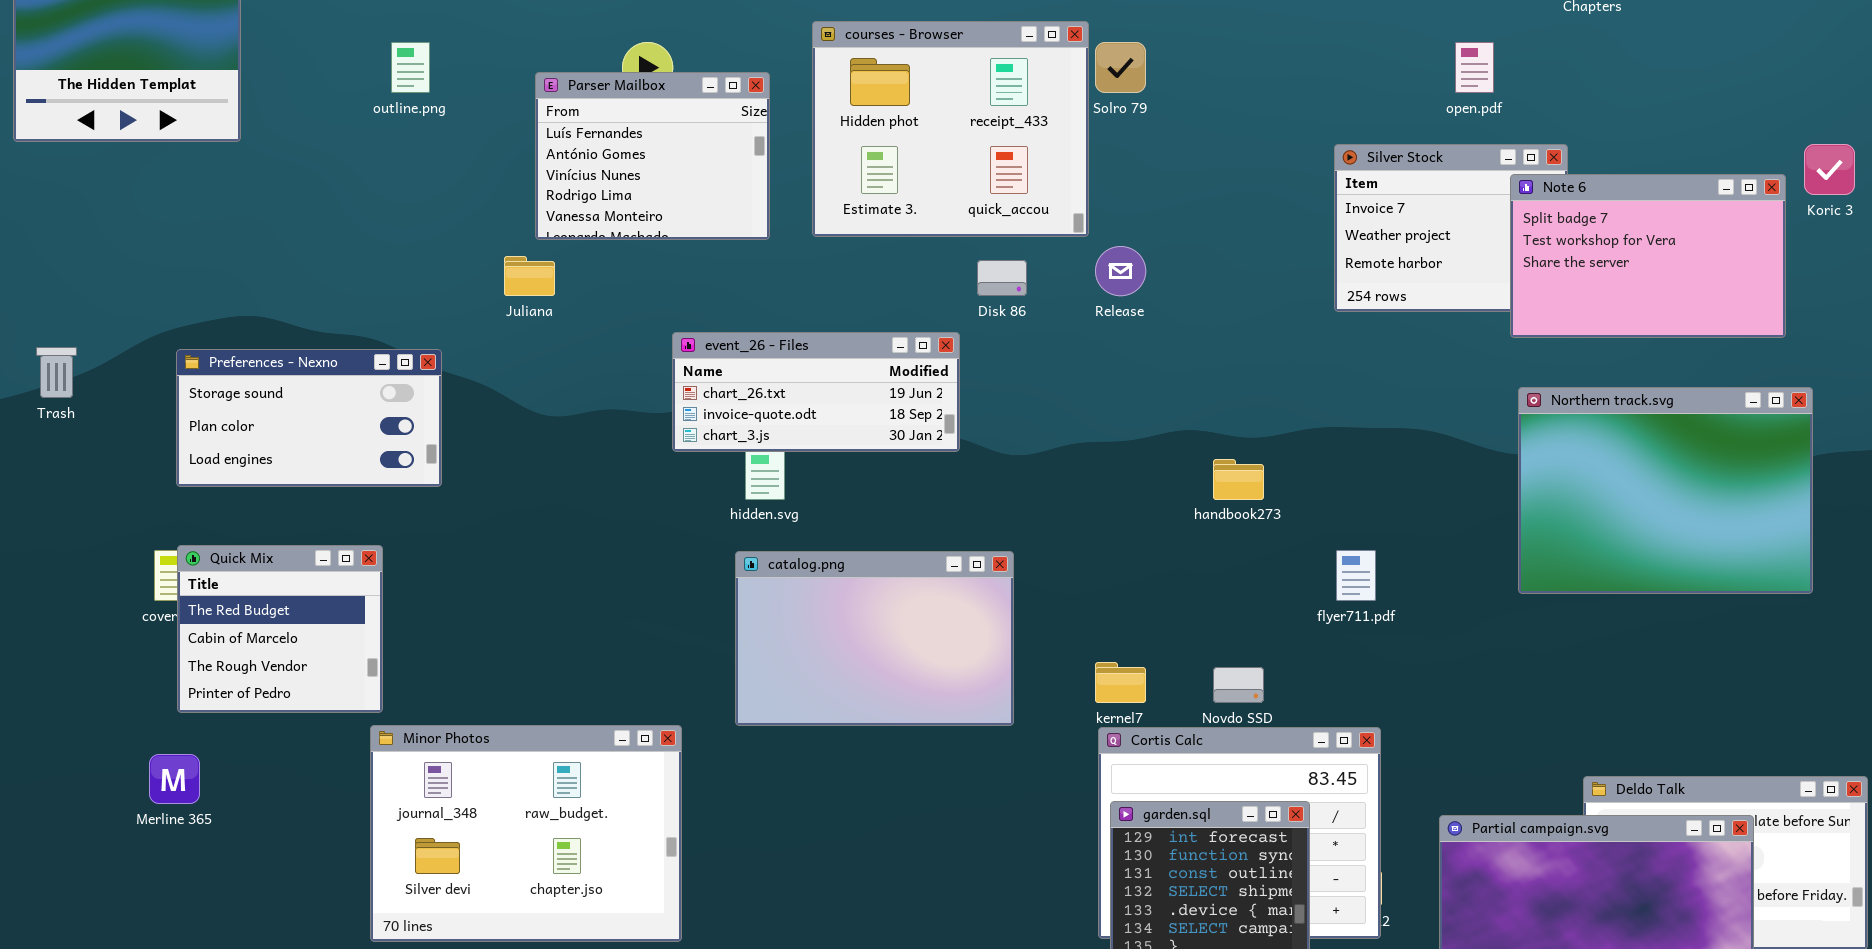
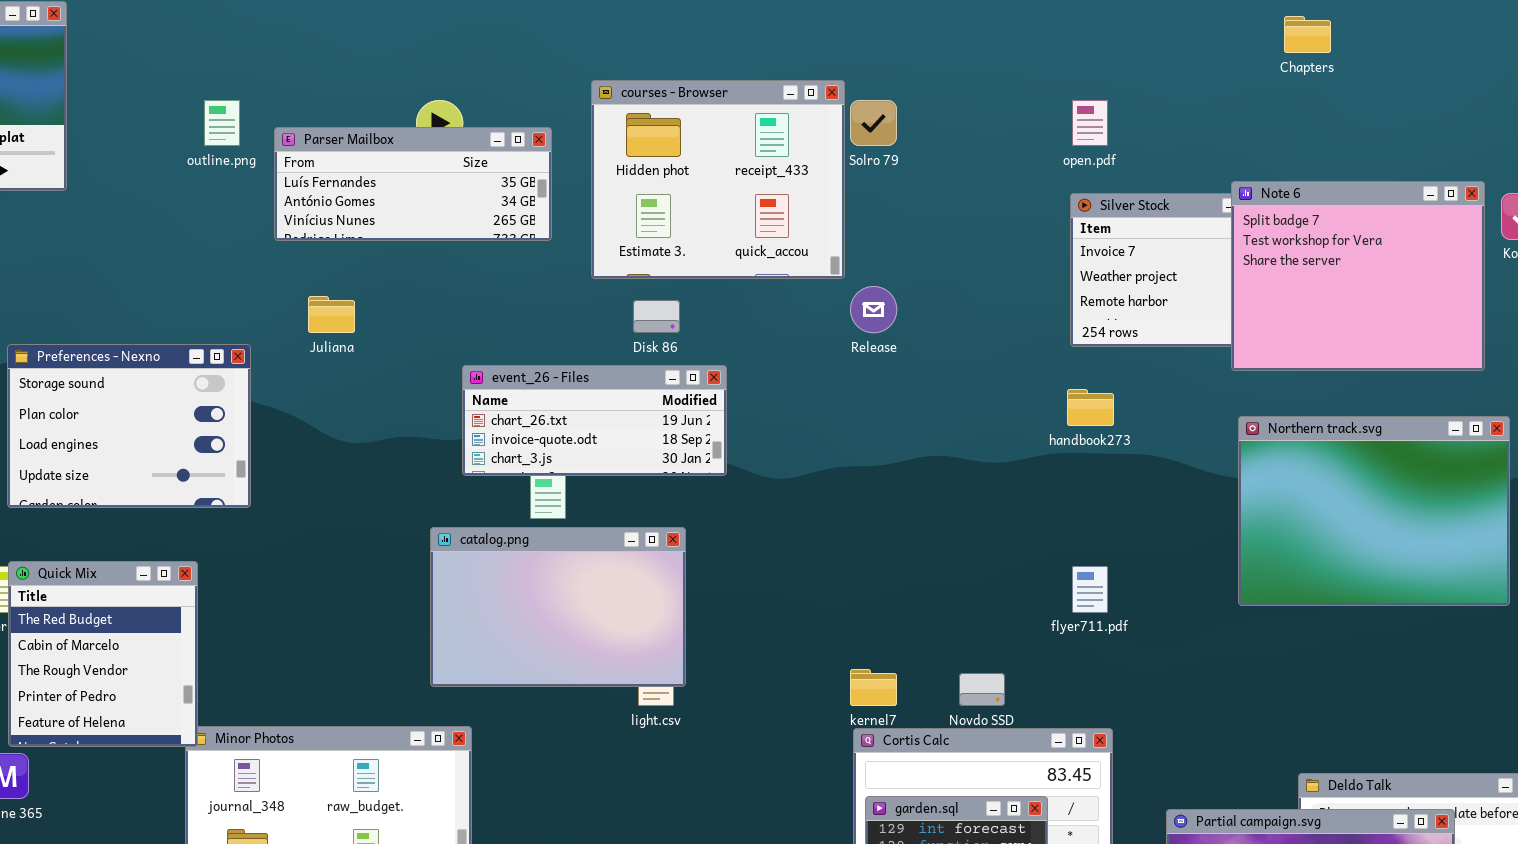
open.pdf: [1455,42,1494,93] -> [1072,100,1108,146], moved
Parser Mailbox: [535,72,770,240] -> [274,127,552,241], resized
Note 6: [1510,174,1786,338] -> [1231,181,1485,371], resized
Disk 86: [977,260,1027,296] -> [633,300,680,333], moved
Preferences - Nexno: [176,349,442,487] -> [7,344,251,508], resized
handbook273: [1213,459,1264,500] -> [1067,389,1114,426], moved
Quick Mix: [177,545,383,713] -> [8,561,198,747], resized
catalog.png: [735,551,1014,726] -> [430,527,686,687], moved

